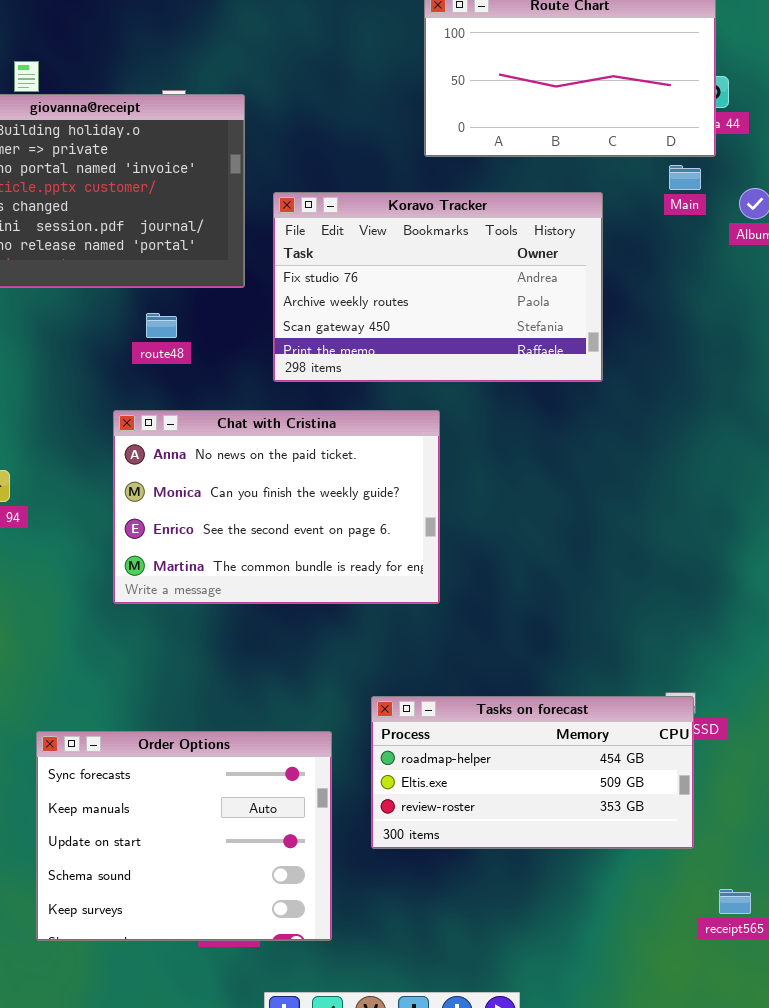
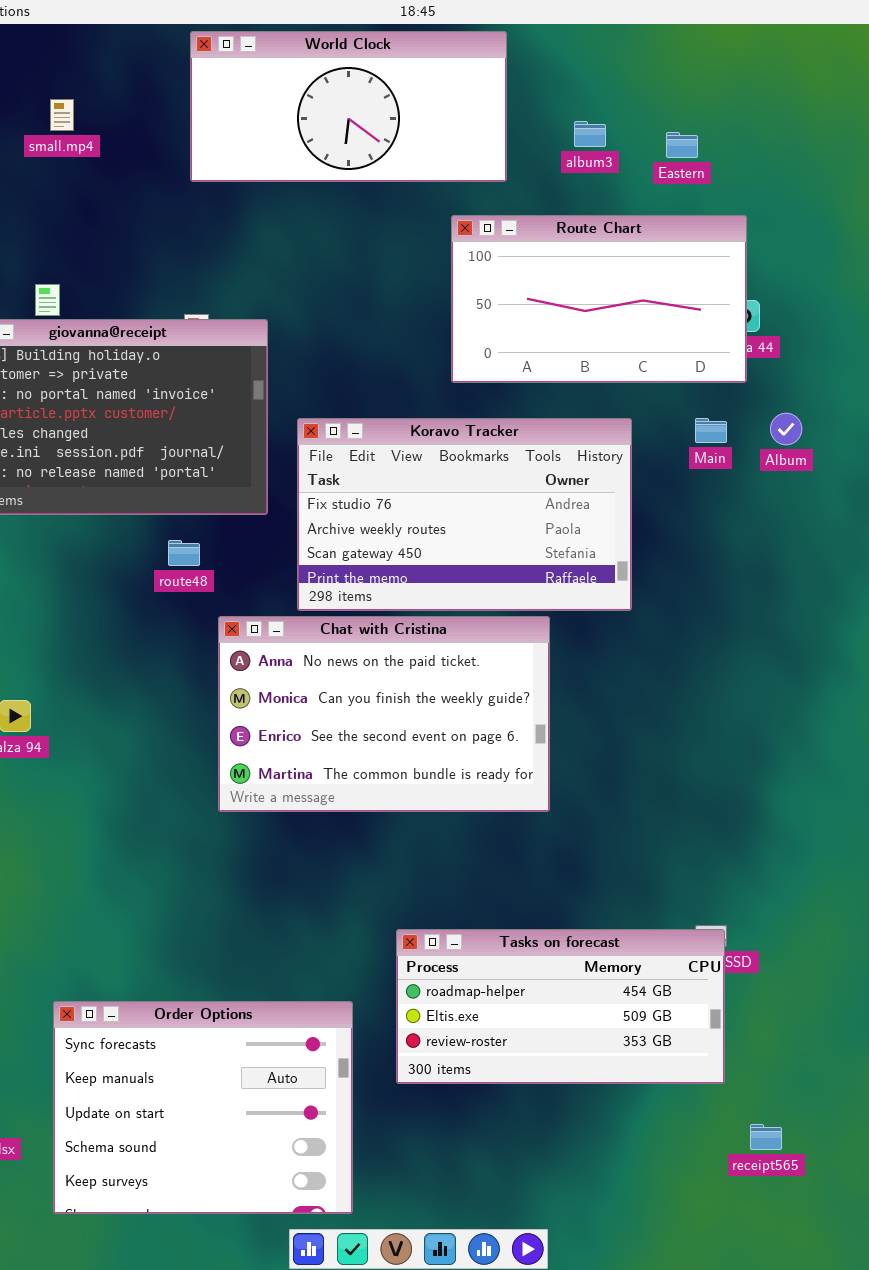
Main: [669,165,701,190] -> [695,418,727,443], moved
Chat with Cristina: [113,410,440,604] -> [218,616,550,812], moved
Order Options: [36,731,332,941] -> [53,1001,353,1214], moved

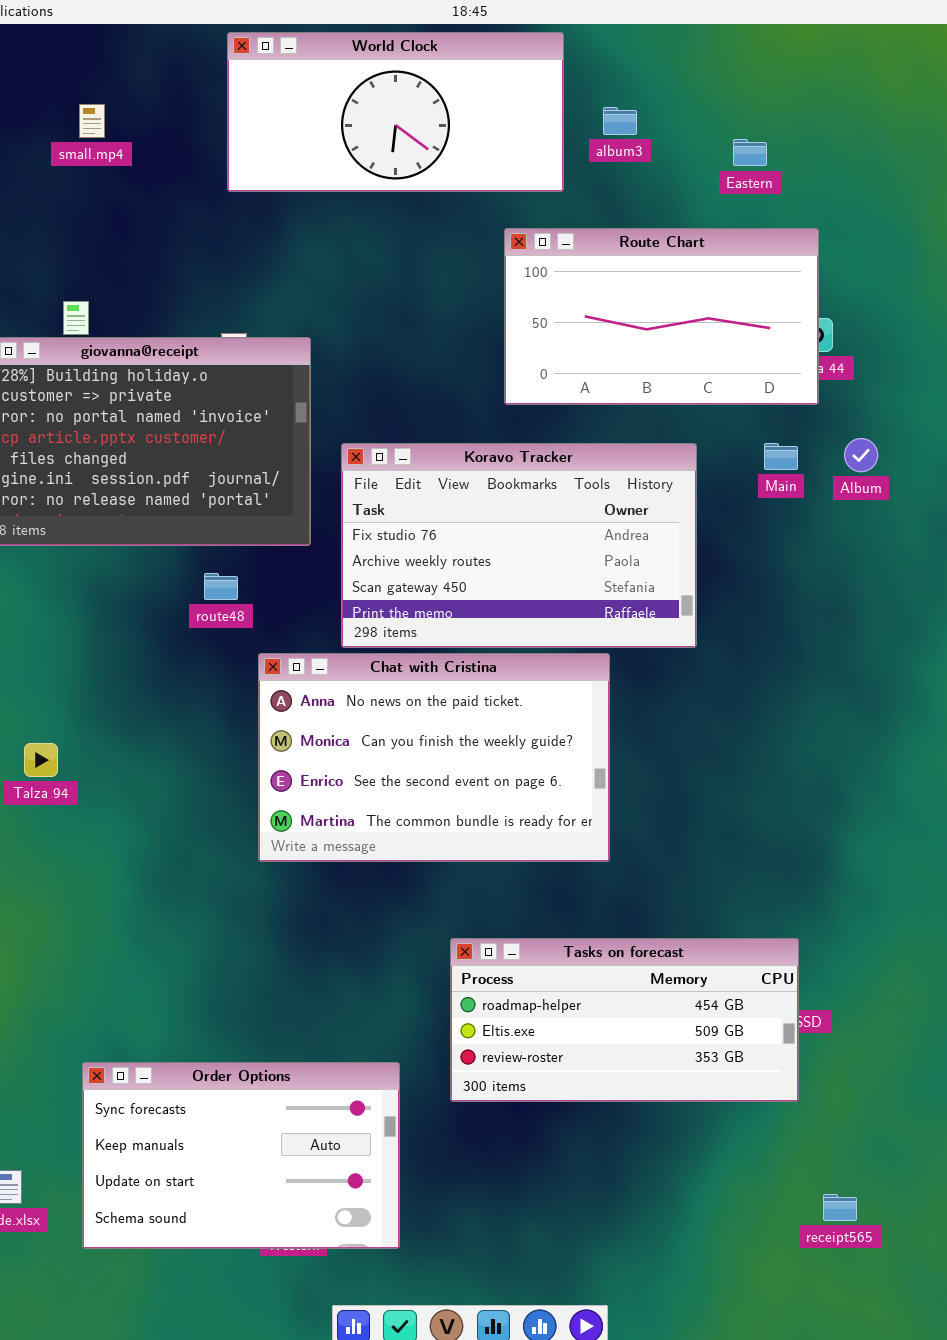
album3: [574,121,606,147] -> [603,107,637,135], moved
Tasks on forecast: [396,929,725,1084] -> [450,938,799,1102], moved
Order Options: [53,1001,353,1214] -> [82,1062,400,1249], resized

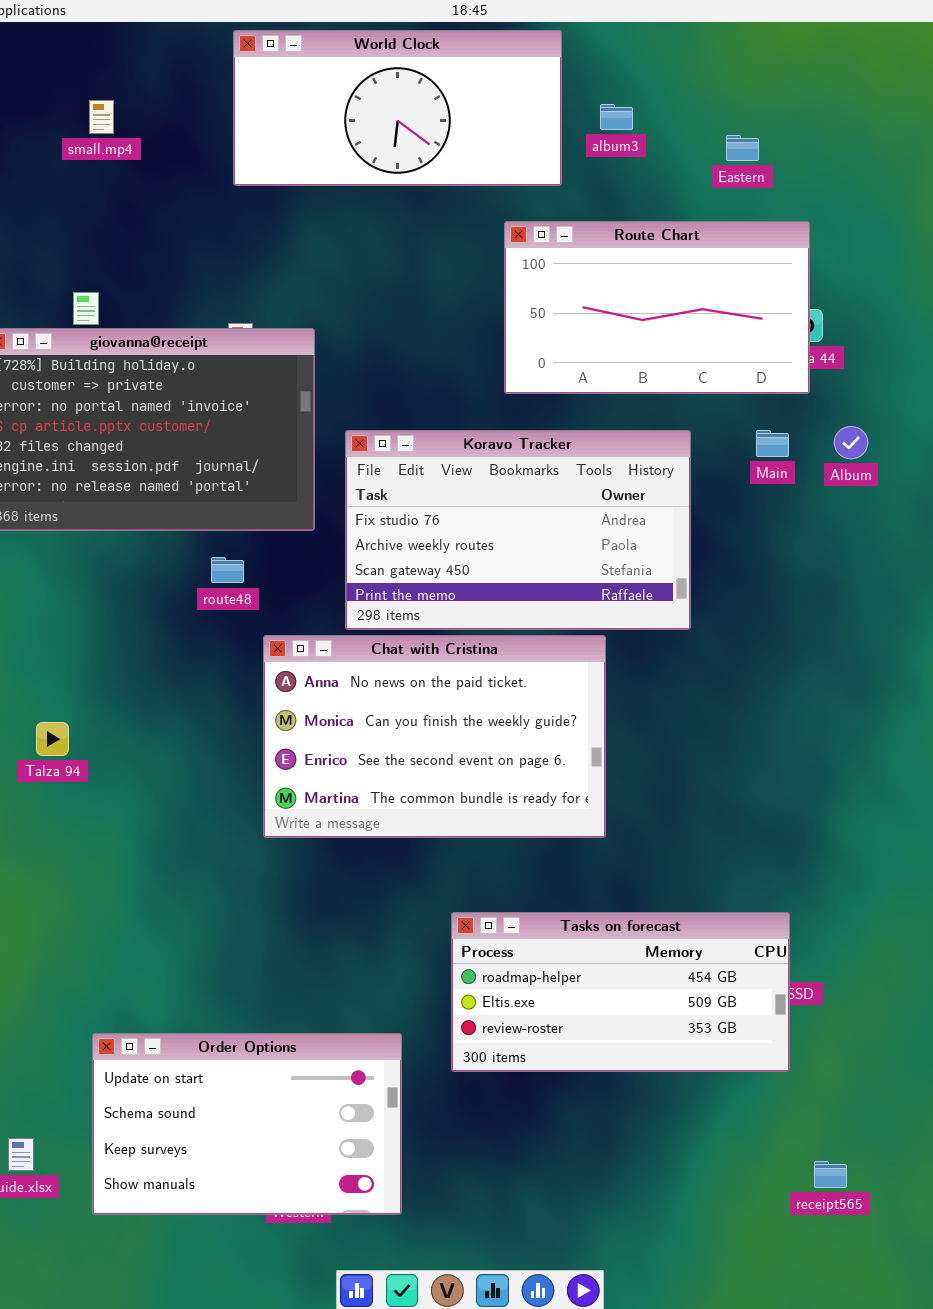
Order Options: [82,1062,400,1249] -> [92,1033,402,1215], scrolled down 2 rows

